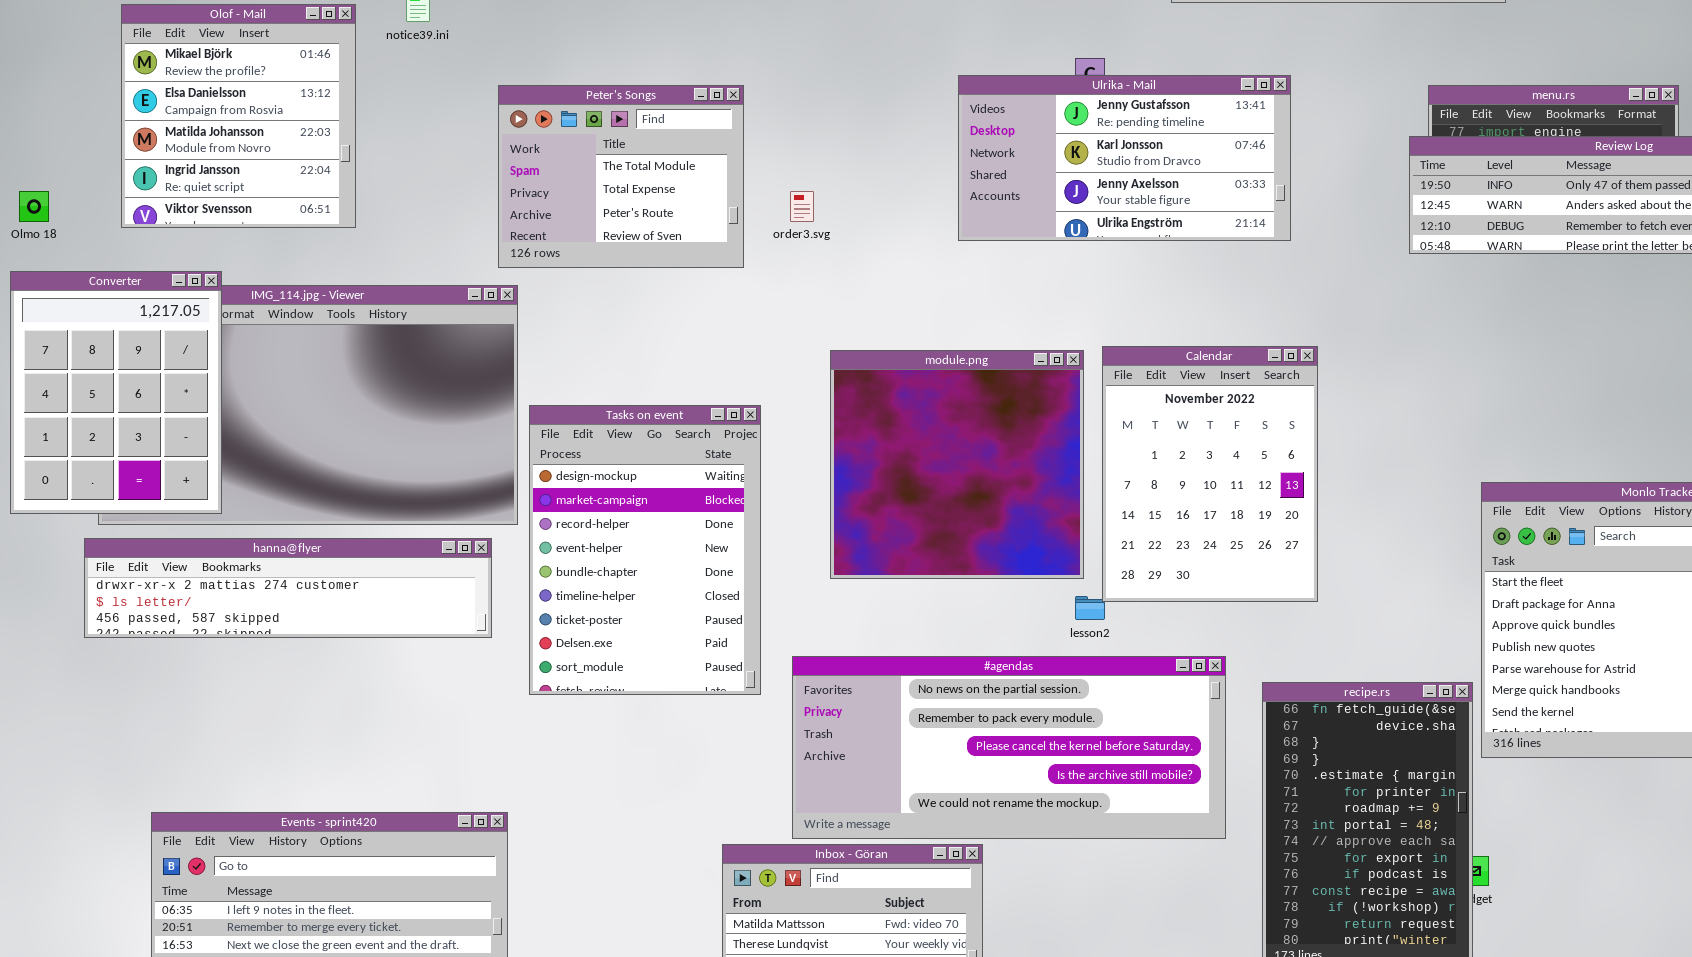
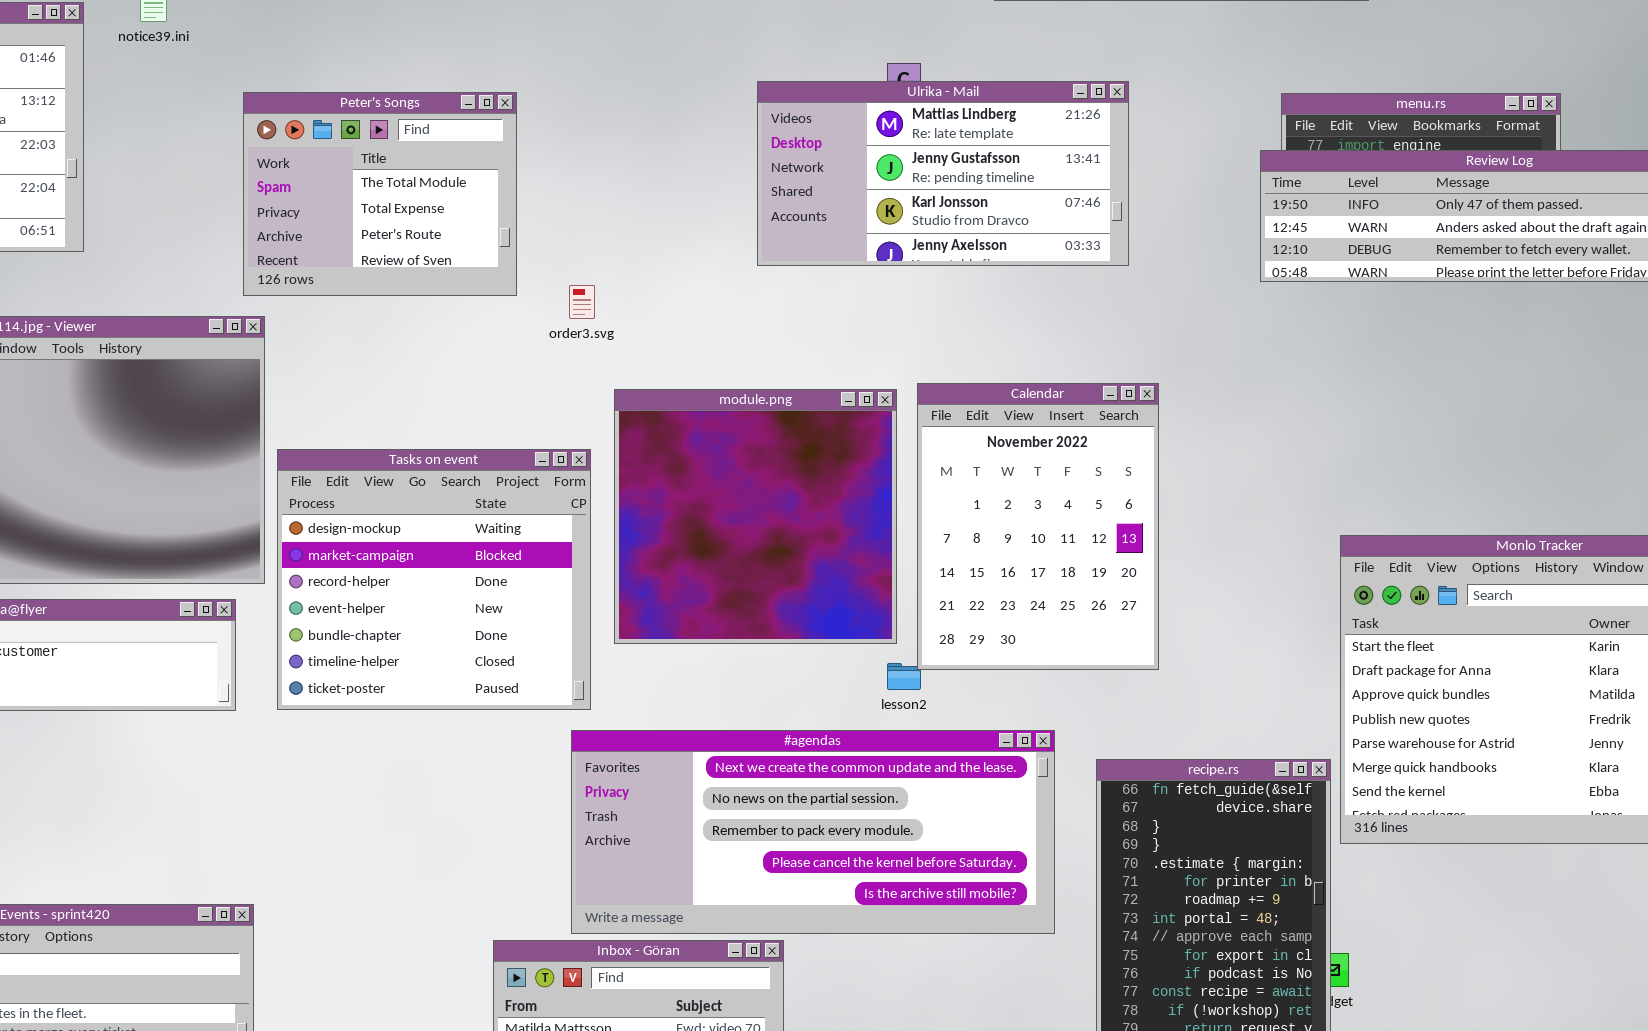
Ulrika - Mail: [958,75,1291,241] -> [757,81,1129,266], scrolled up 1 row
order3.svg: [790,191,814,222] -> [569,285,595,319], moved
Tasks on event: [529,405,761,695] -> [277,449,591,710], resized
#agendas: [792,656,1226,839] -> [571,730,1055,934], scrolled up 1 row

